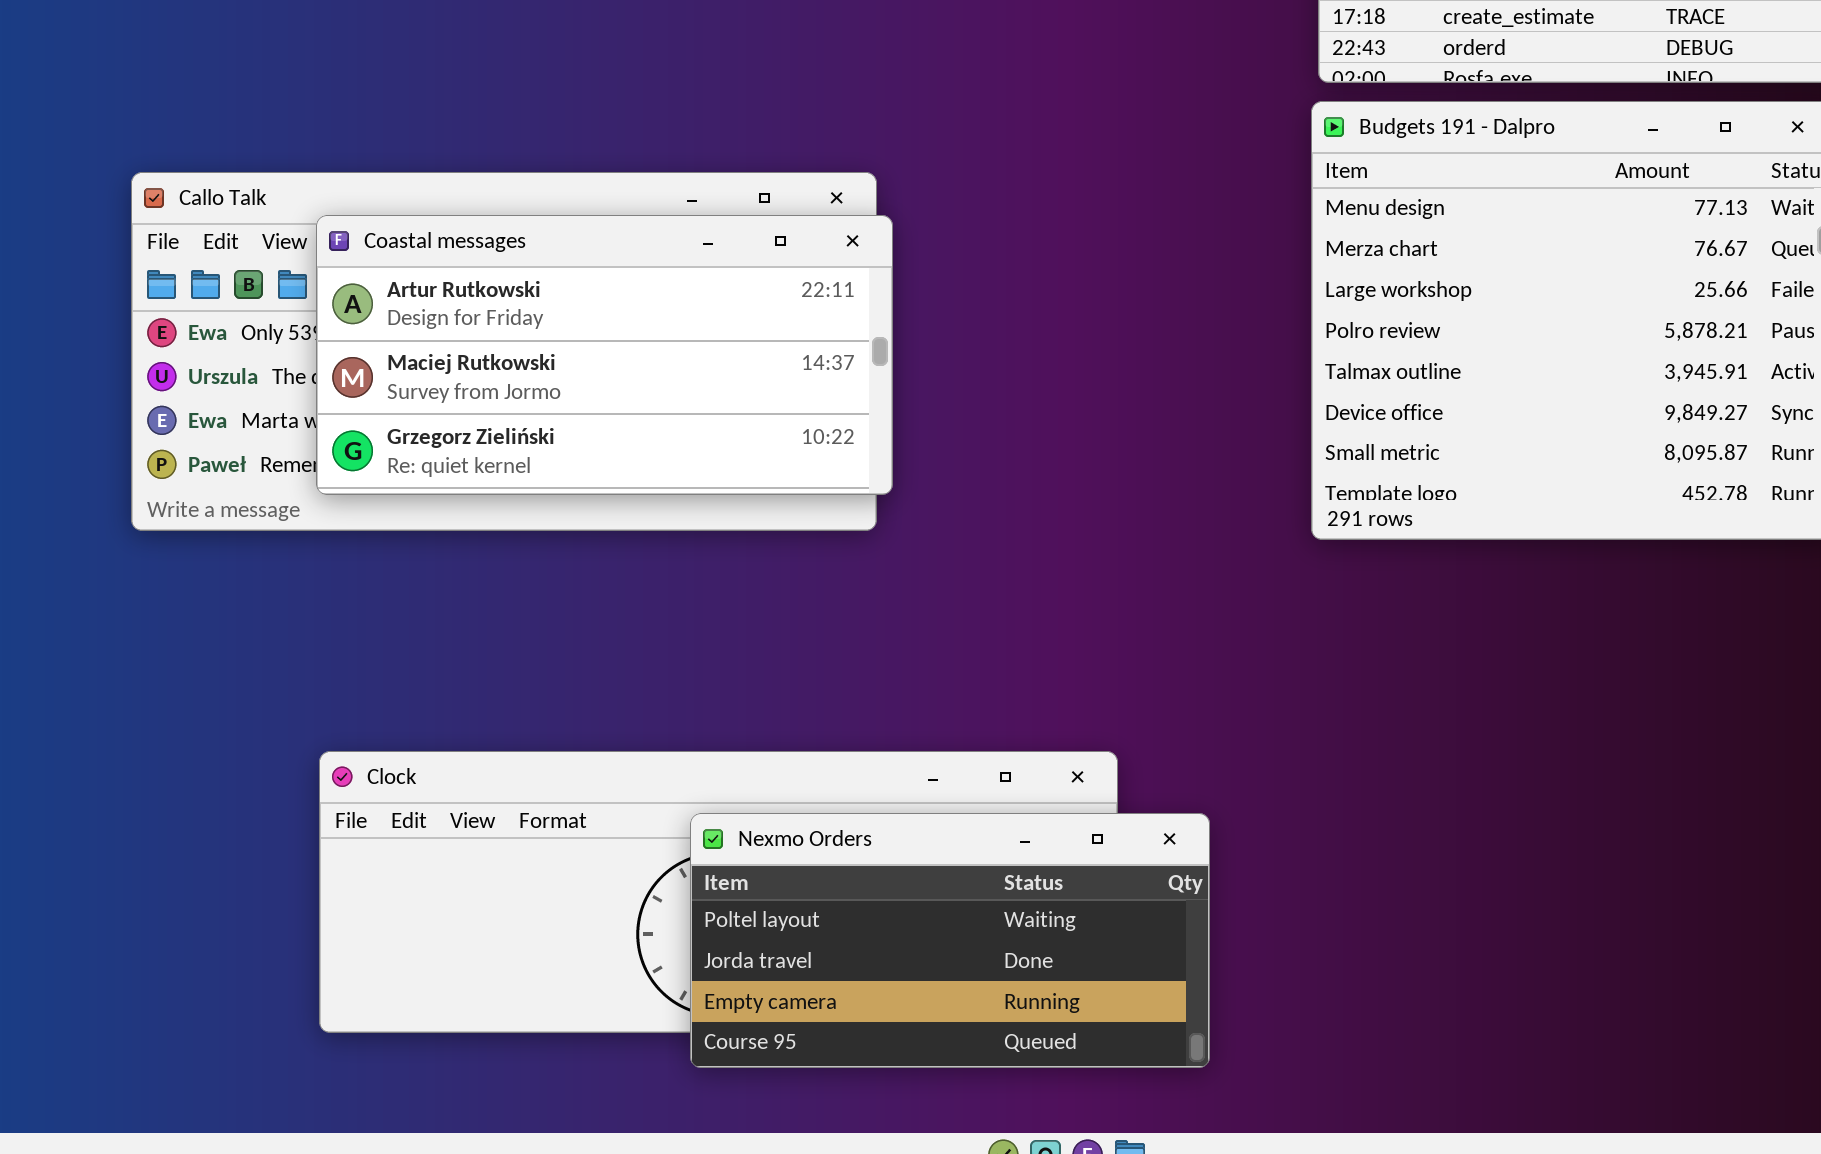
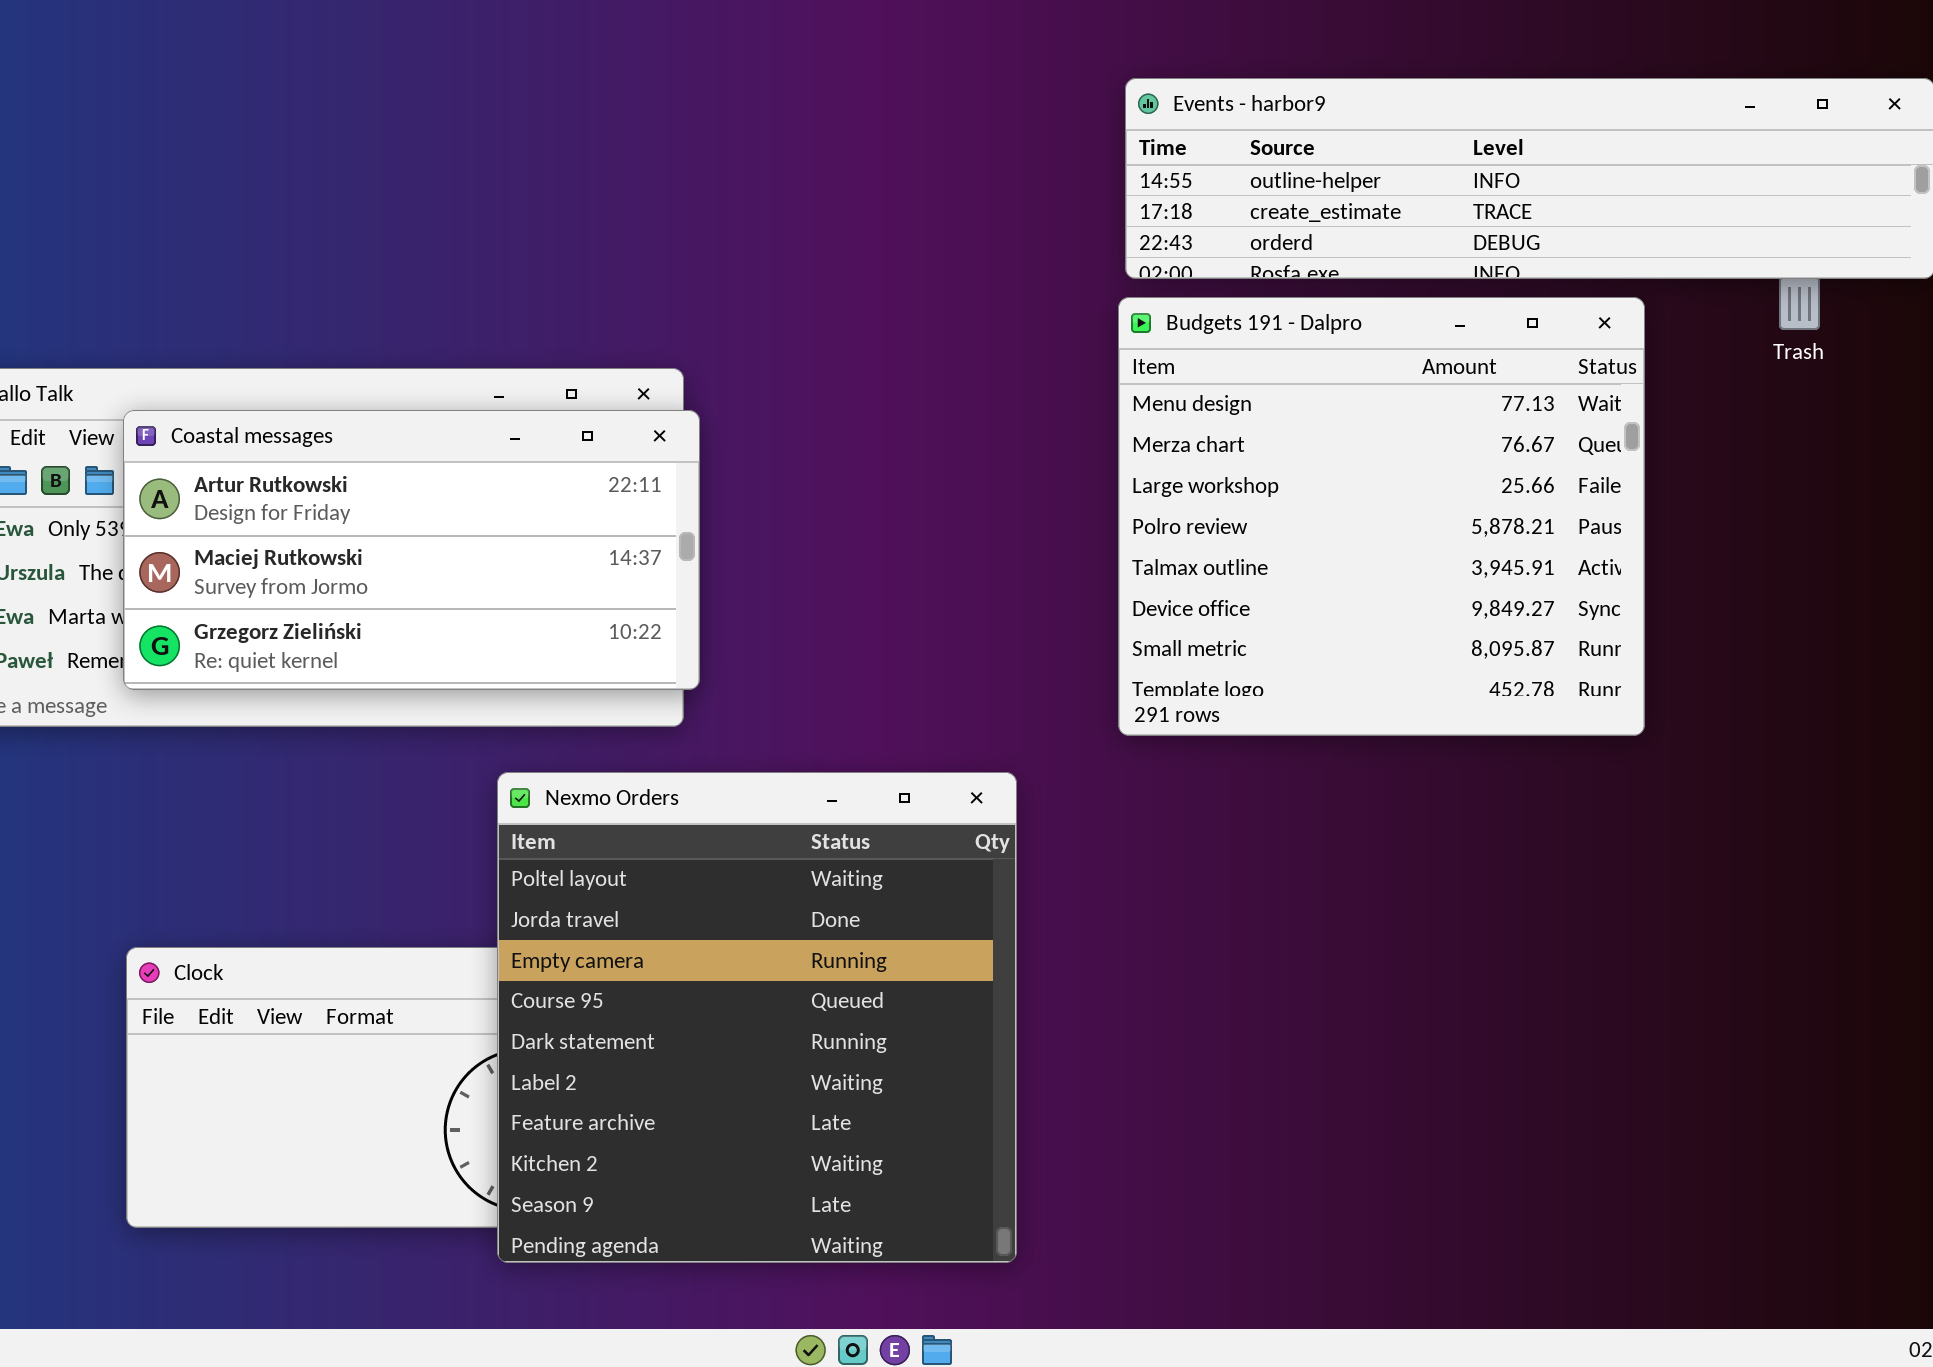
Nexmo Orders: [690,813,1210,1068] -> [497,772,1017,1263], resized

